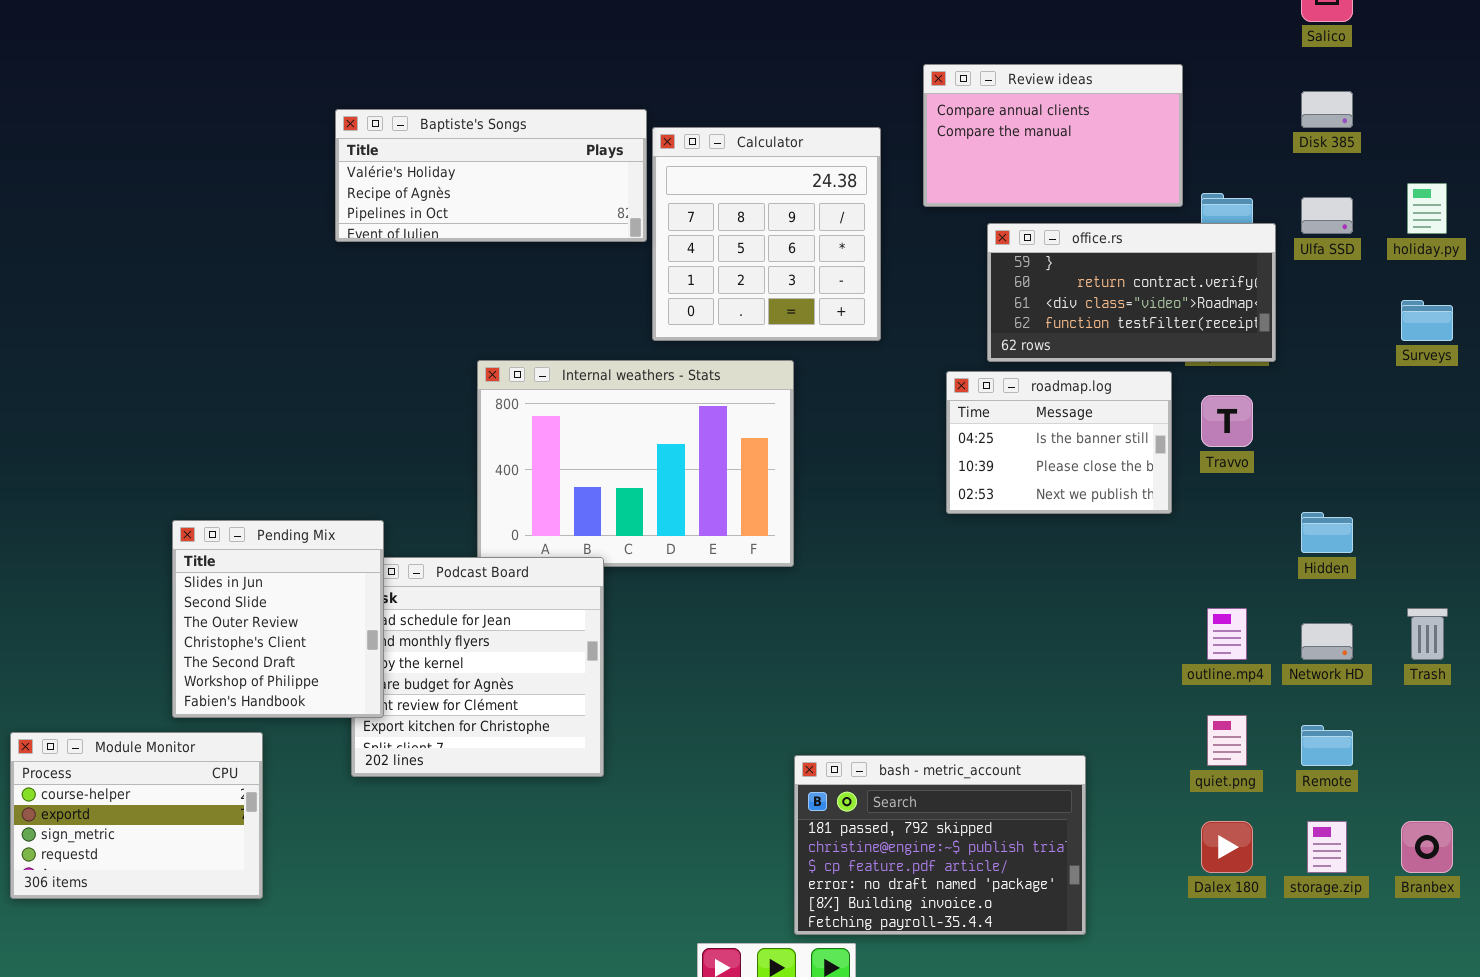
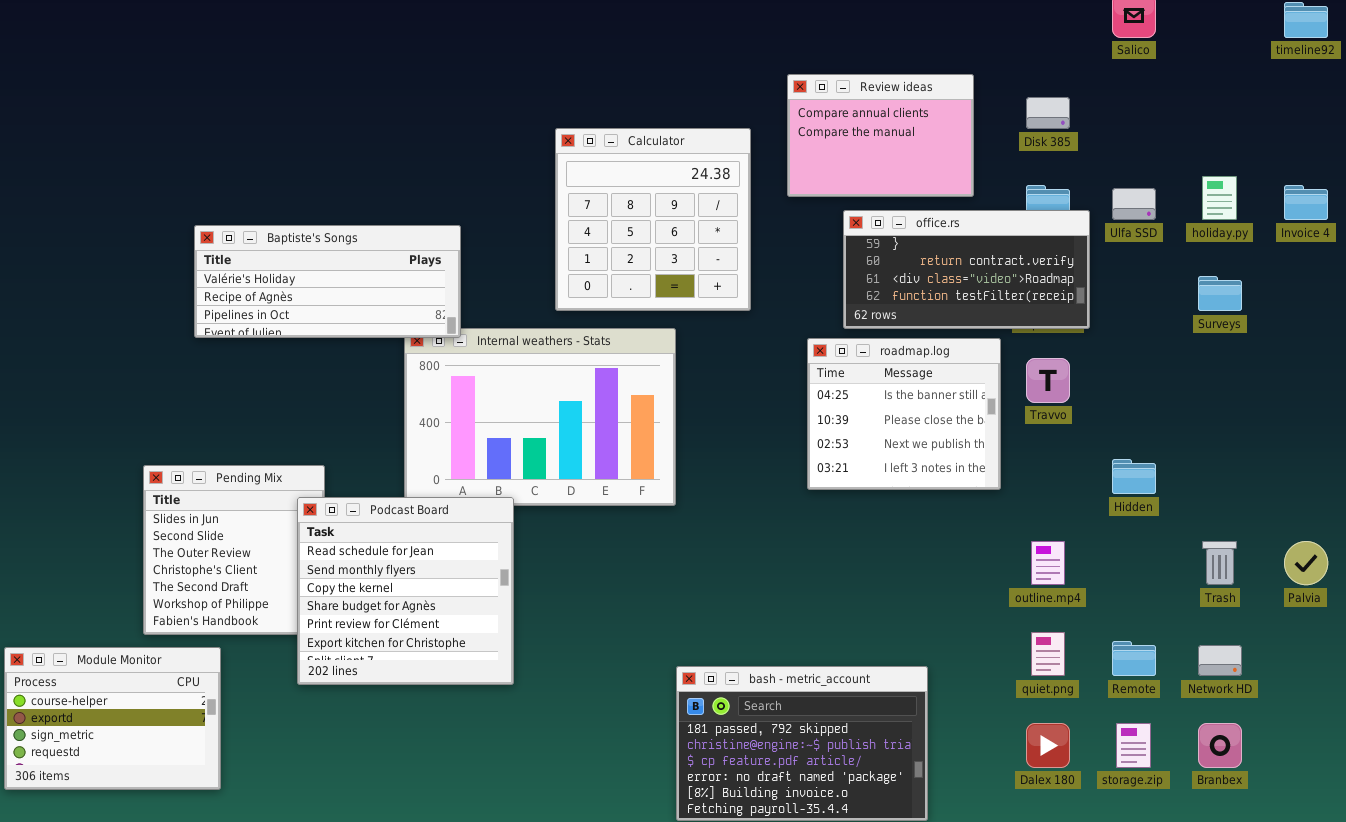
Review ideas: [923,64,1183,207] -> [787,74,974,197], resized
Disk 385: [1301,91,1353,128] -> [1026,97,1070,129], moved
Baptiste's Songs: [335,109,647,242] -> [194,225,461,338], moved
roadmap.log: [946,371,1172,514] -> [807,338,1001,490], resized
Podcast Board: [351,557,604,777] -> [297,497,514,685], raised
Network HD: [1301,623,1353,660] -> [1198,645,1242,676], moved

